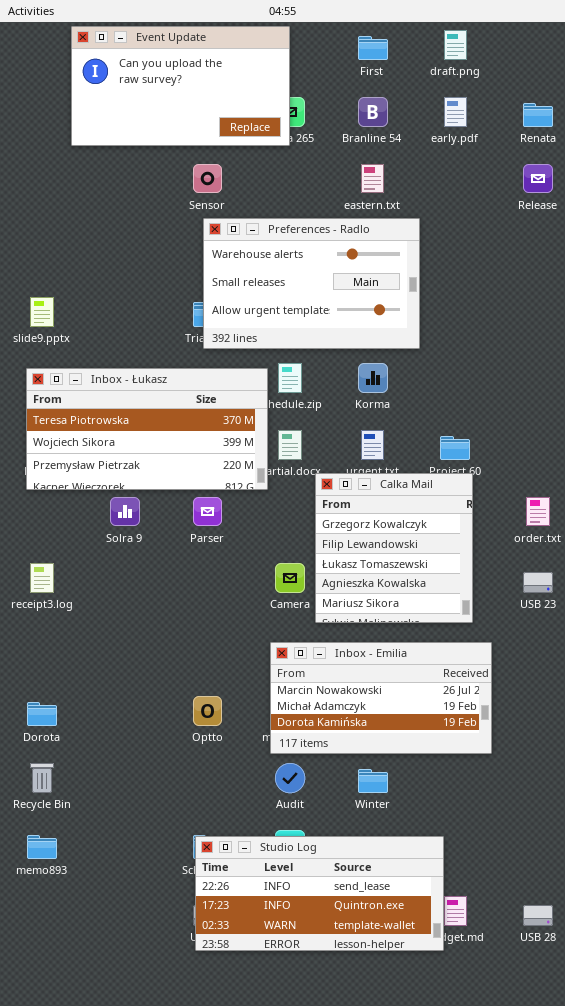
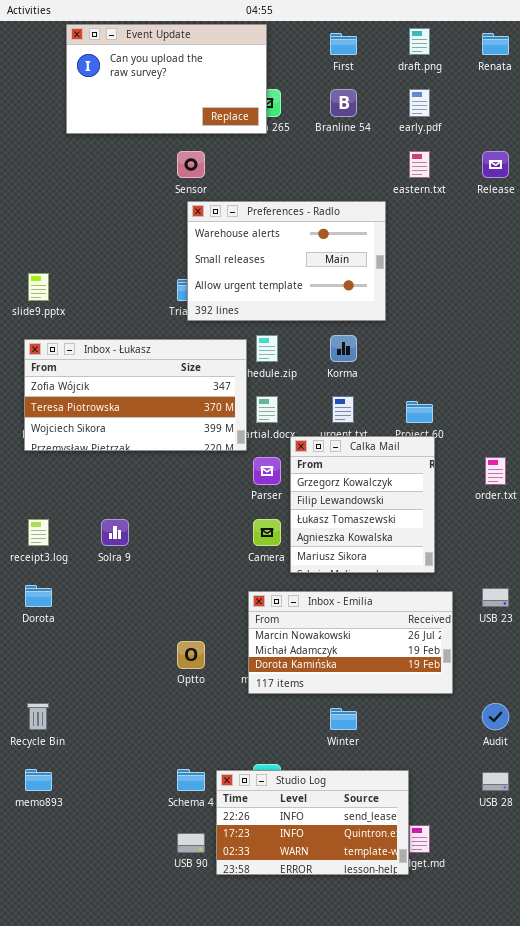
Renata: [523,103,553,127] -> [482,33,509,55], moved
eastern.txt: [361,164,384,193] -> [409,151,430,178], moved
Inbox - Łukasz: [26,368,268,490] -> [24,339,247,451], scrolled up 1 row
Solra 9: [110,497,140,526] -> [101,519,129,546], moved
Parser: [193,497,222,526] -> [253,457,281,485], moved
USB 23: [523,572,553,593] -> [482,588,509,607], moved
Dorota: [27,702,57,726] -> [25,585,52,607], moved
Audit: [275,763,305,793] -> [482,703,509,730], moved
Studio Log: [195,836,444,951] -> [216,770,409,875], resized
USB 28: [523,905,553,926] -> [482,772,509,791], moved

